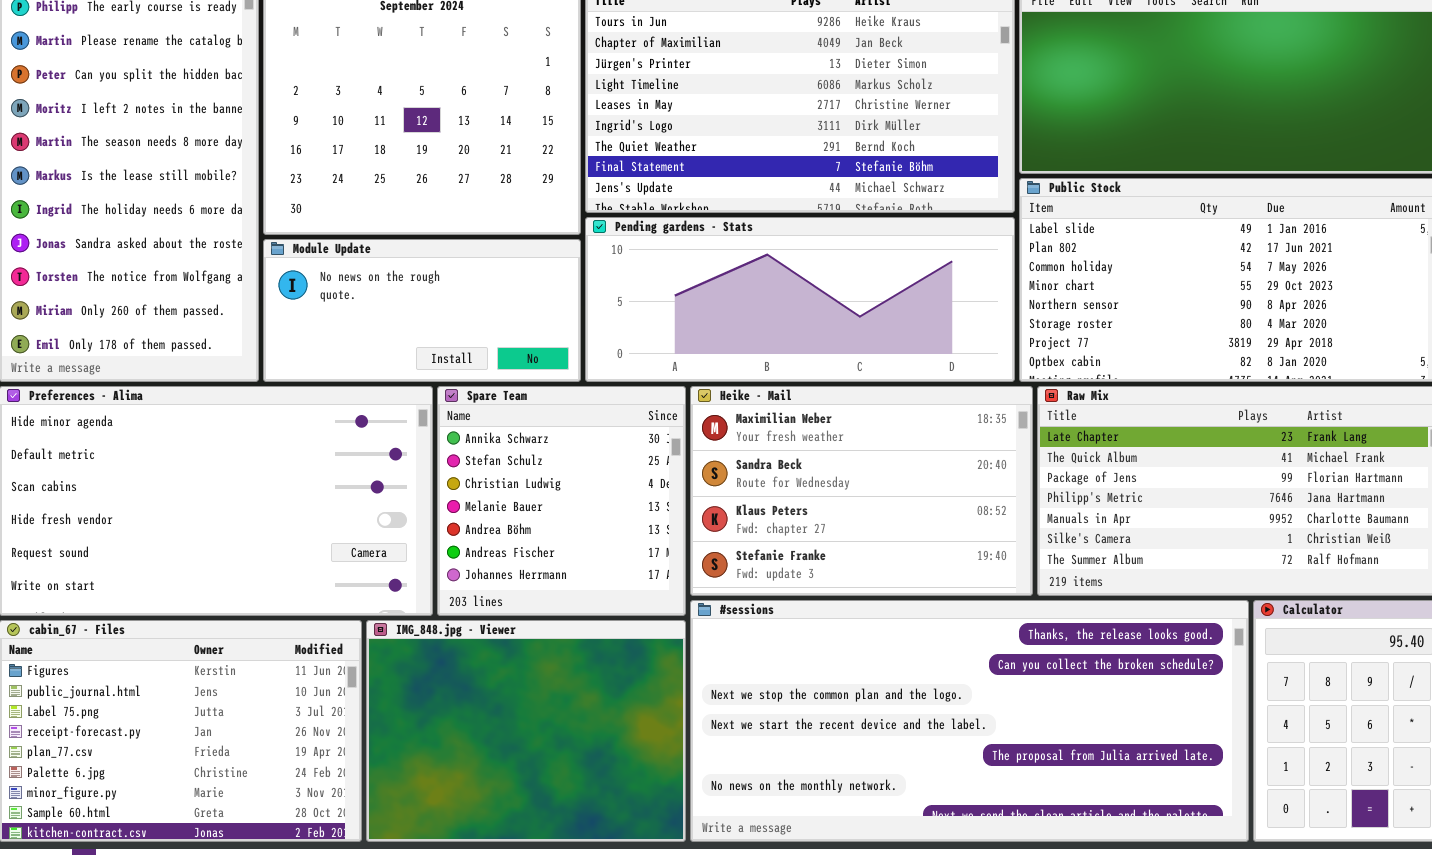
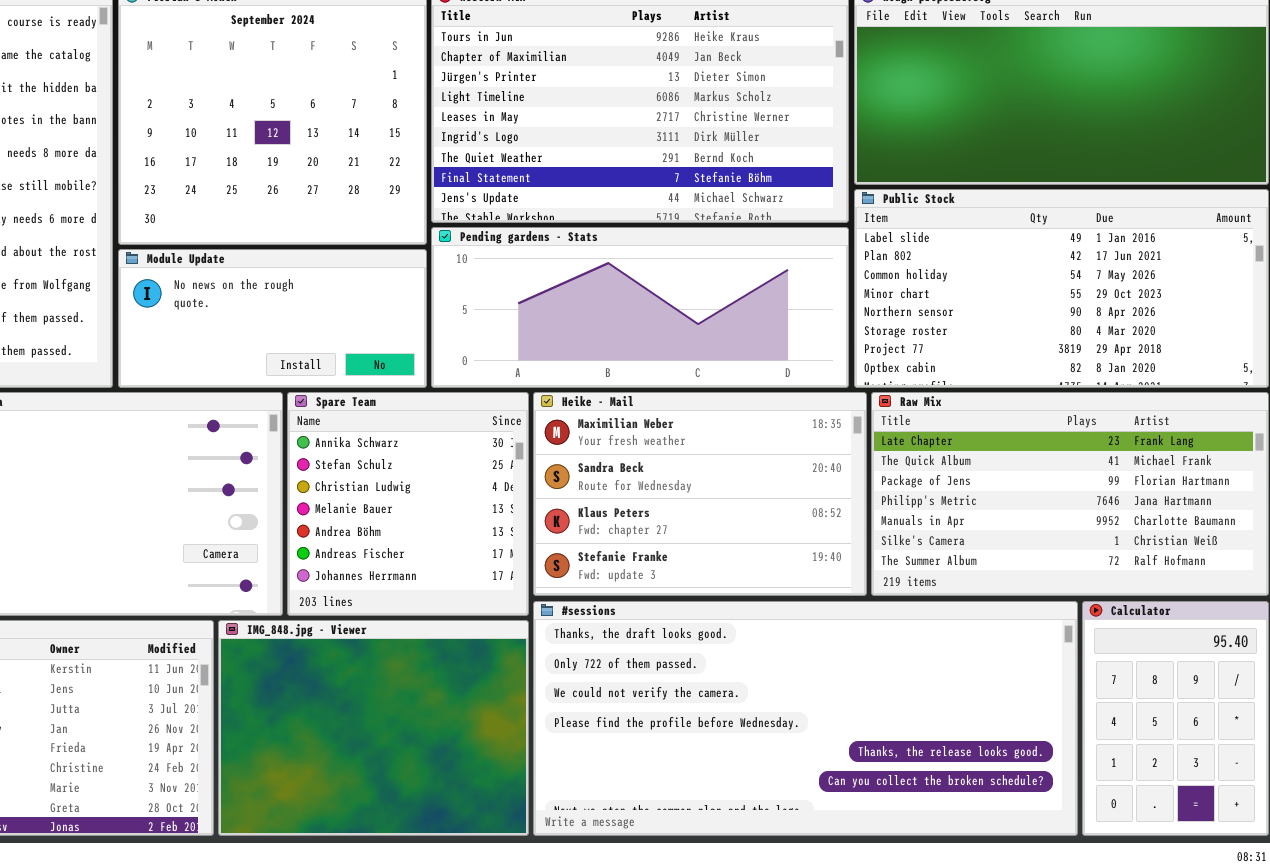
#sessions: [690,600,1249,842] -> [533,601,1078,836], scrolled up 4 rows

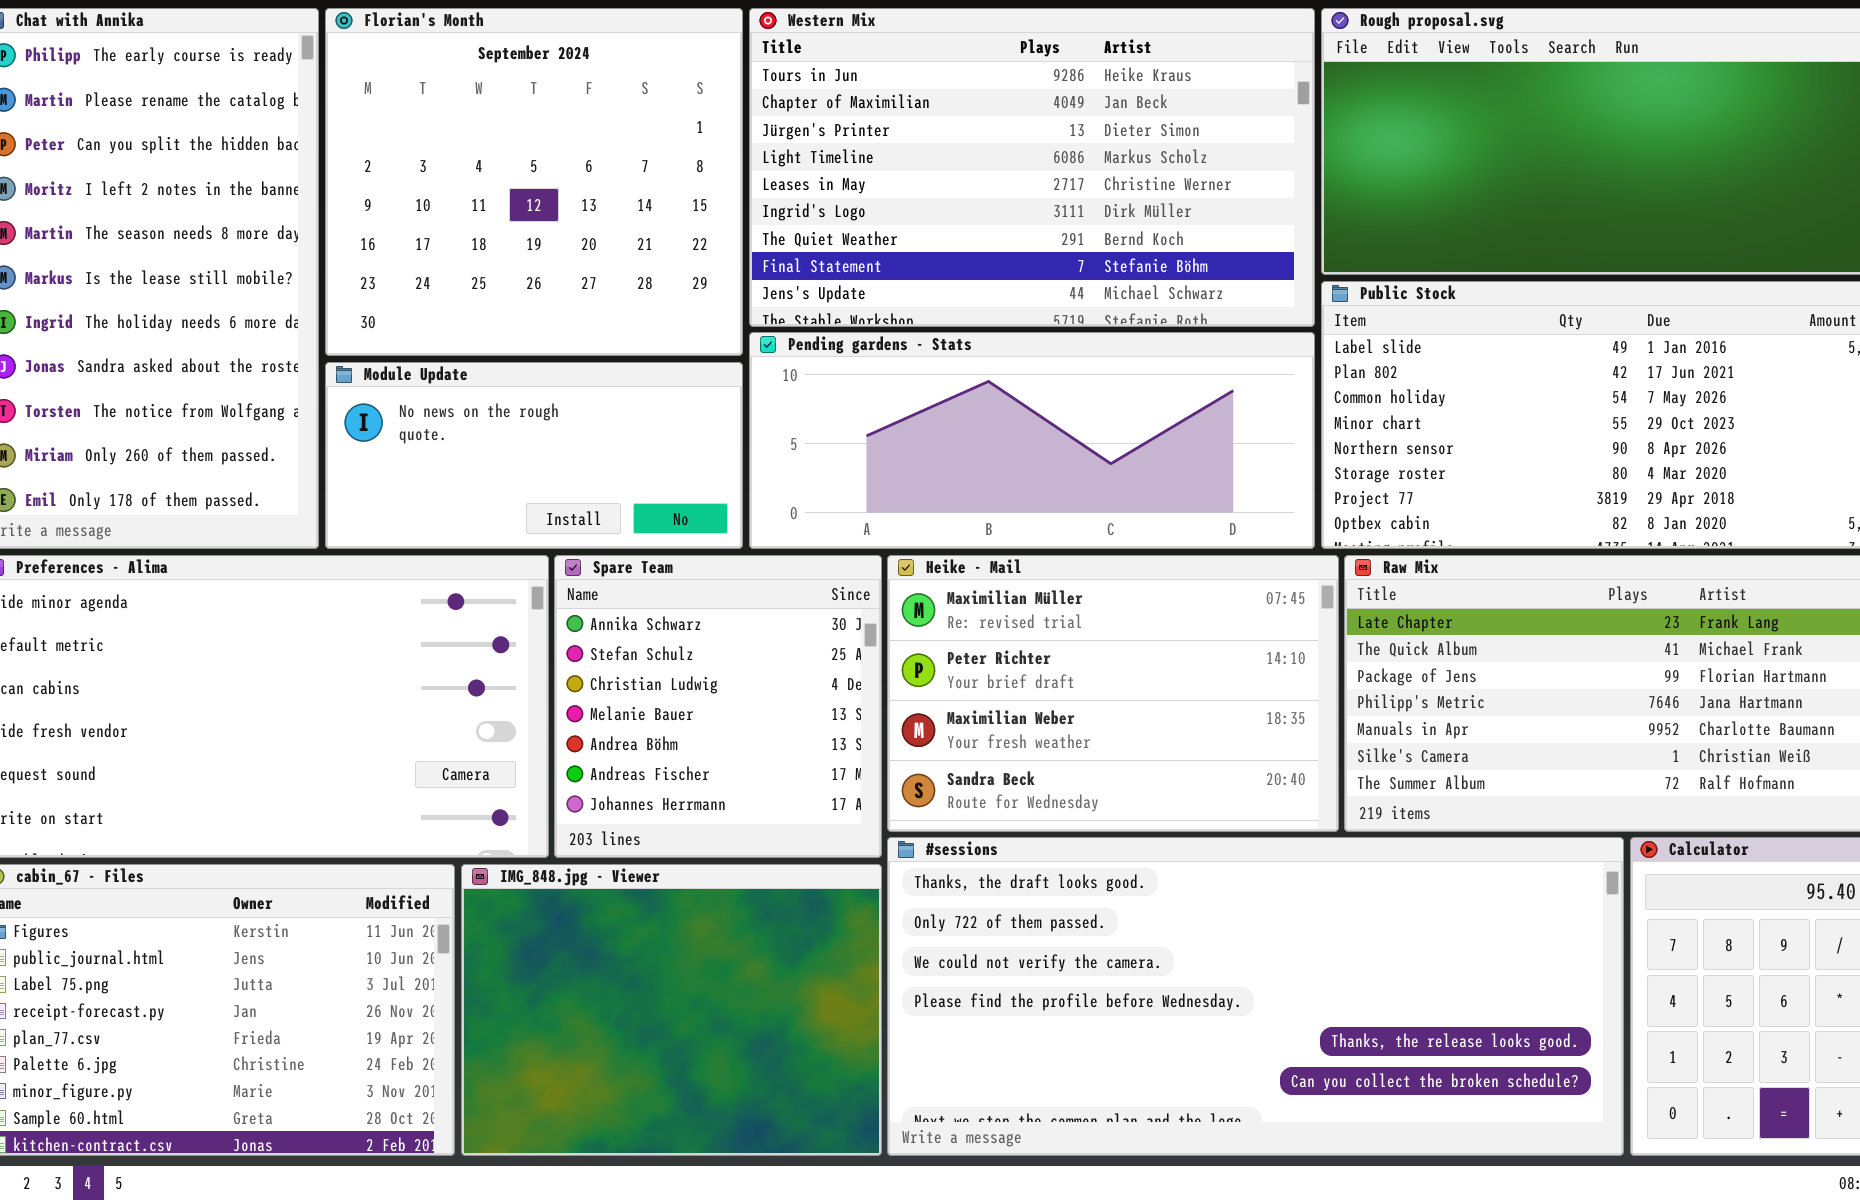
Heike - Mail: [533,392,867,596] -> [887,555,1339,832], scrolled up 2 rows

